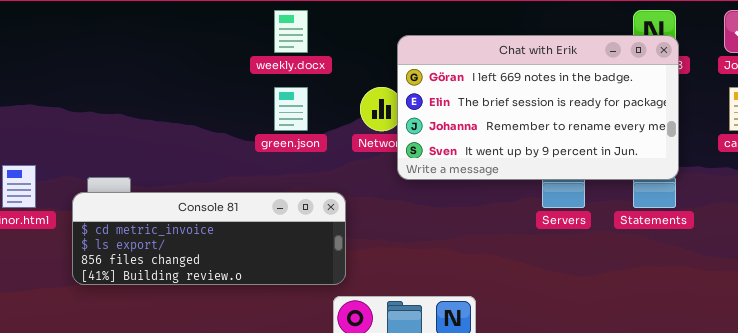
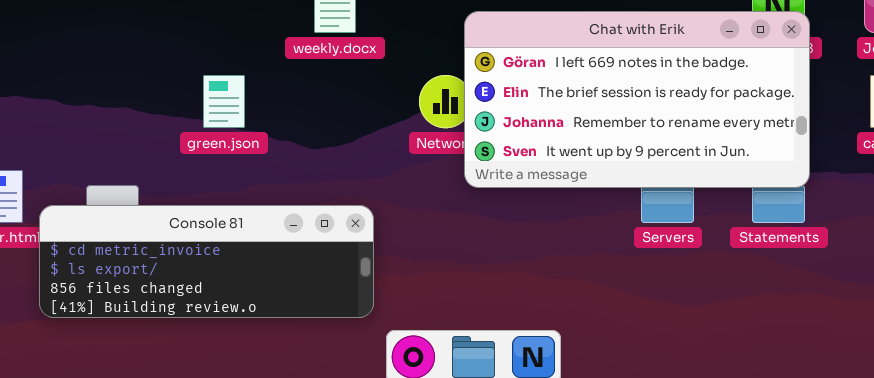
green.json: [274,87,308,131] -> [203,75,245,128], moved
Console 81: [72,192,346,285] -> [39,205,374,318], moved

